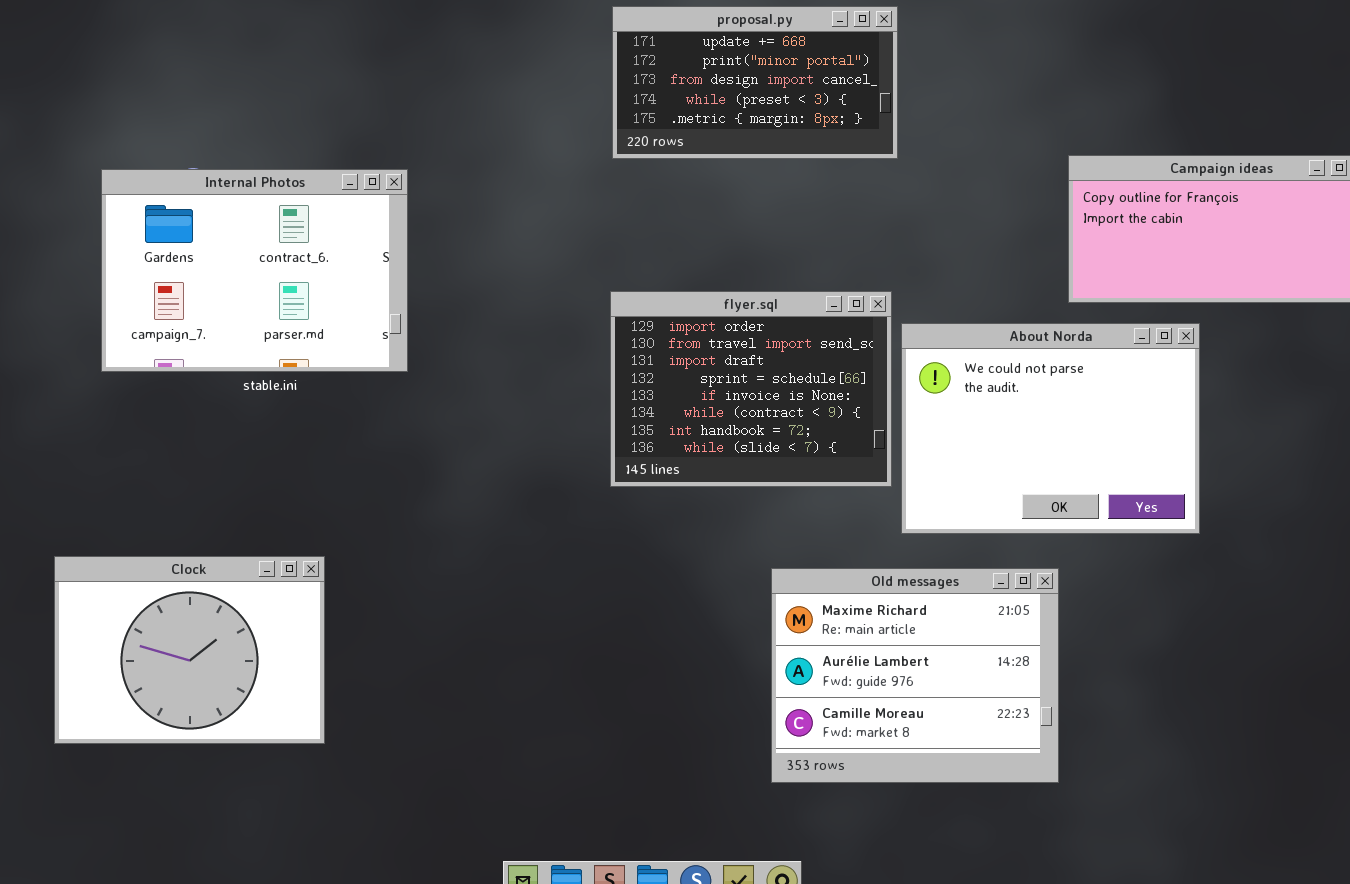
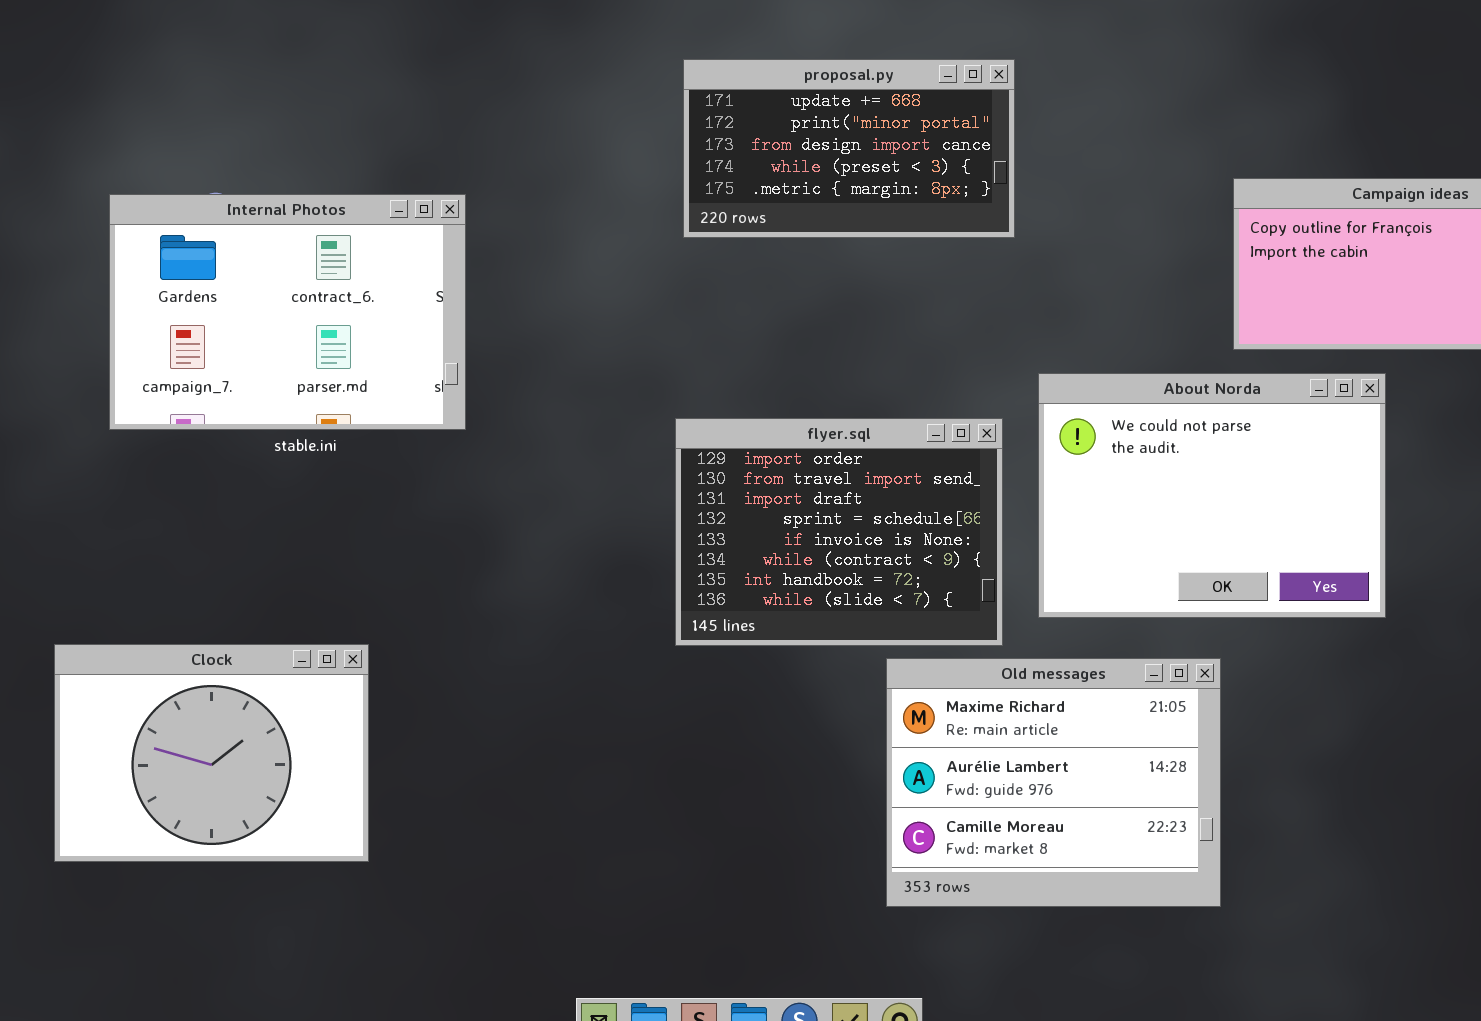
proposal.py: [612,6,898,159] -> [683,59,1015,238], moved
flyer.sql: [610,291,892,487] -> [675,418,1003,646], moved

